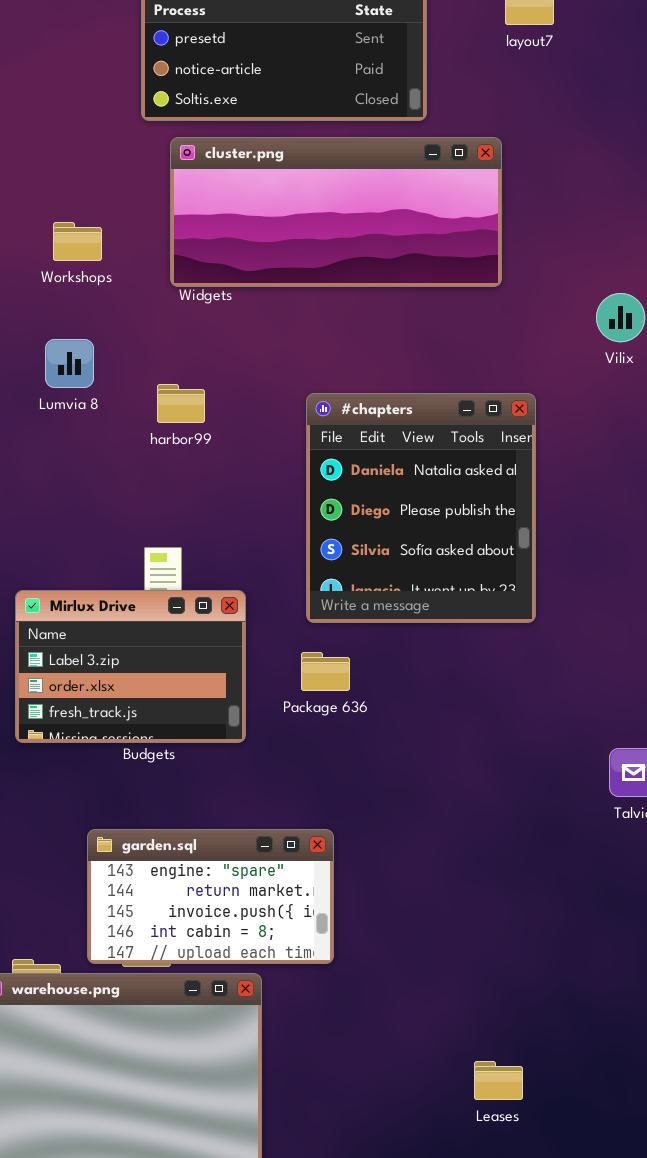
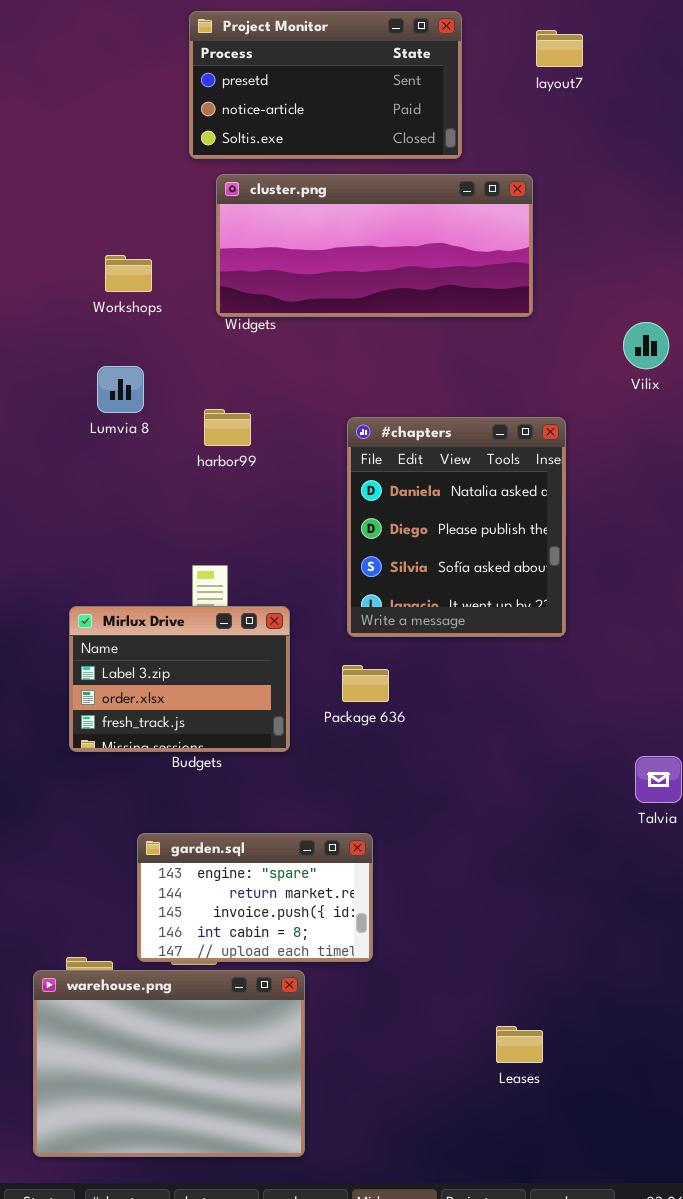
Leases: [474,1061,523,1100] -> [496,1026,543,1063], moved

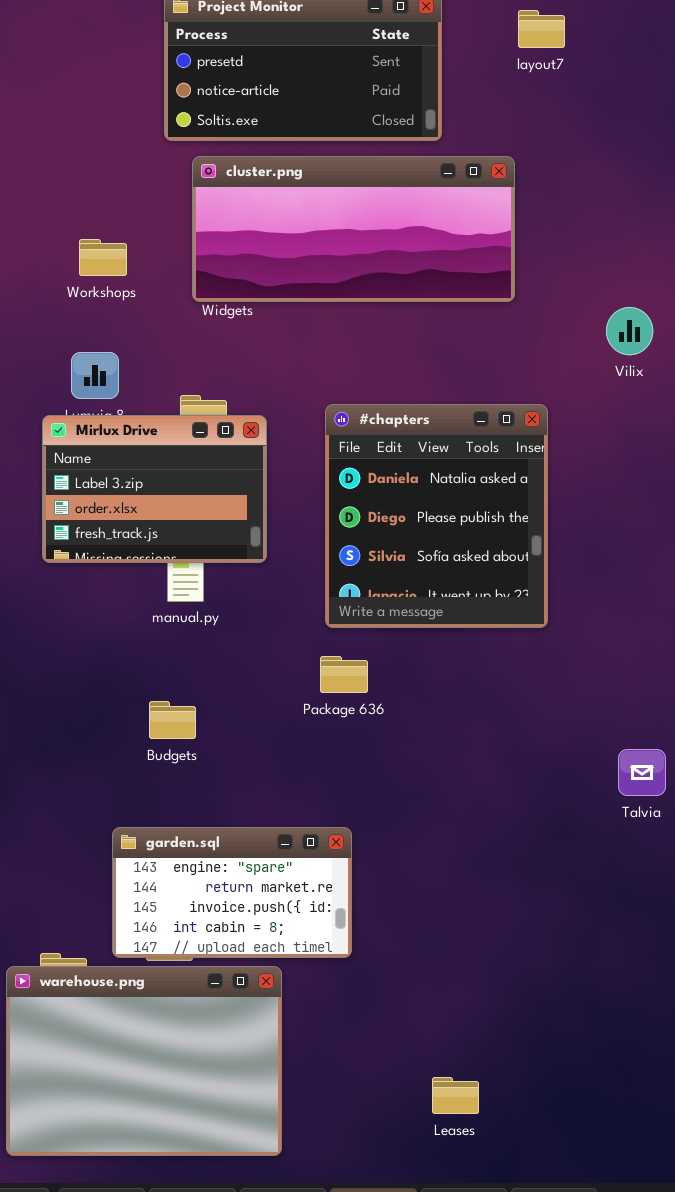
Mirlux Drive: [69,606,290,752] -> [42,415,267,563], moved
Leases: [496,1026,543,1063] -> [432,1077,479,1114], moved

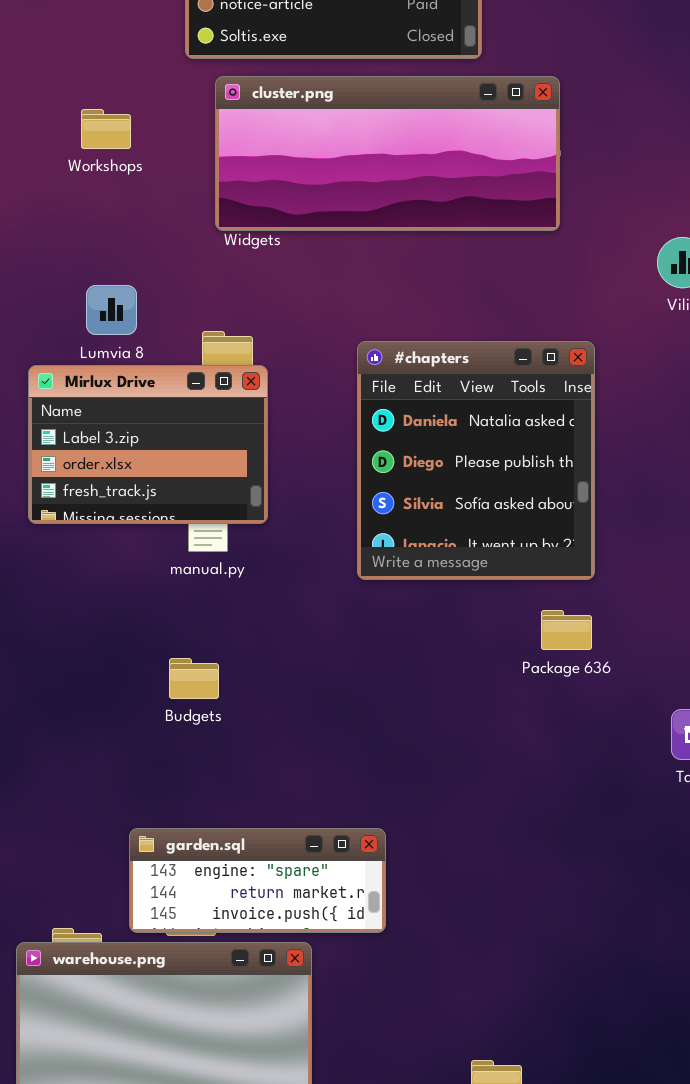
Workshops: [79,239,127,276] -> [81,109,131,149], moved
Mirlux Drive: [42,415,267,563] -> [28,365,268,524], moved
Package 636: [320,656,368,693] -> [541,610,592,650], moved
garden.sql: [112,827,352,958] -> [129,828,386,933], resized

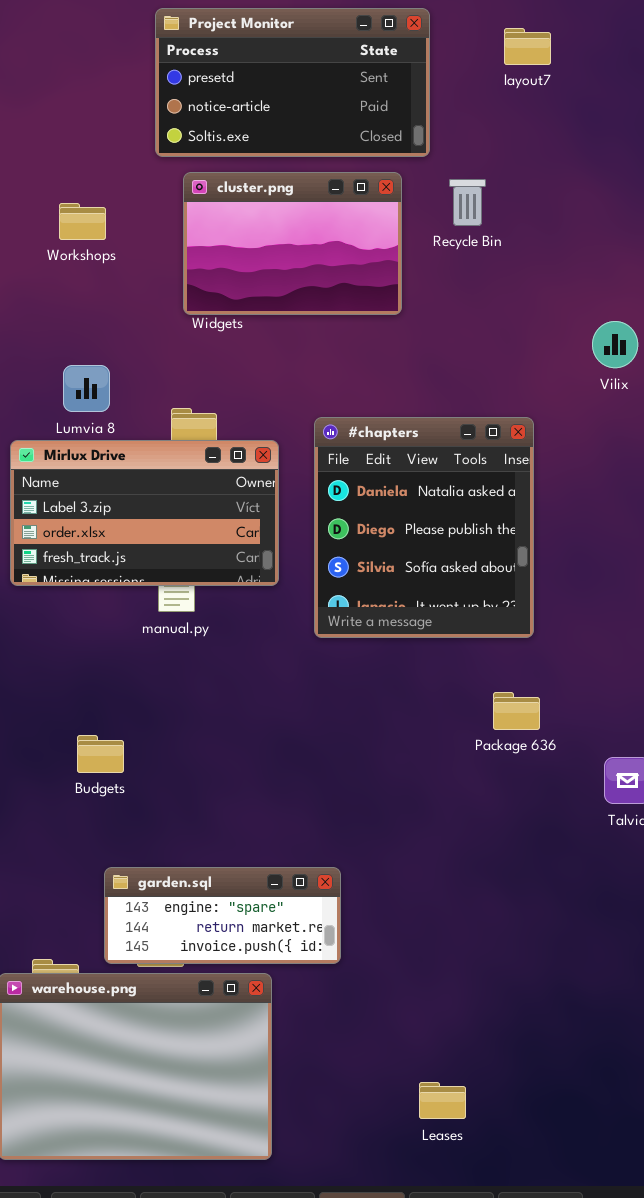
cluster.png: [215,76,560,231] -> [183,172,402,315], resized
Mirlux Drive: [28,365,268,524] -> [10,440,279,586], resized
Package 636: [541,610,592,650] -> [493,692,540,730], moved
Budgets: [169,658,219,699] -> [77,735,124,773], moved

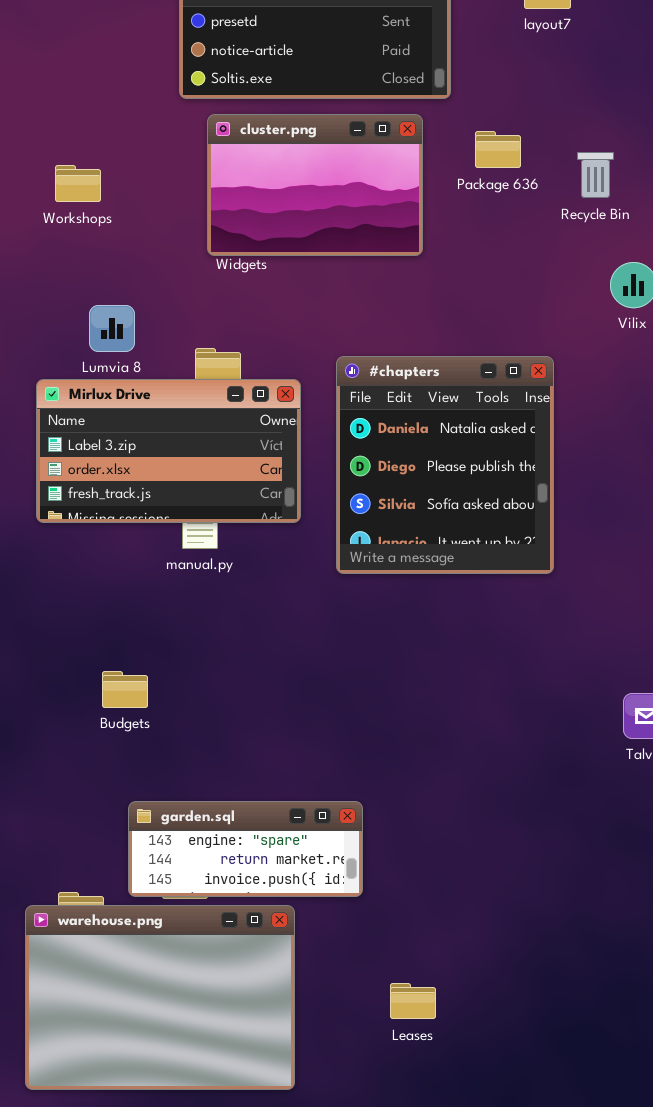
Recycle Bin: [449,179,486,226] -> [577,152,614,198], moved
Workshops: [59,203,106,240] -> [55,165,101,202], moved
Package 636: [493,692,540,730] -> [475,131,521,168], moved
Leases: [419,1082,466,1119] -> [390,983,436,1019], moved

